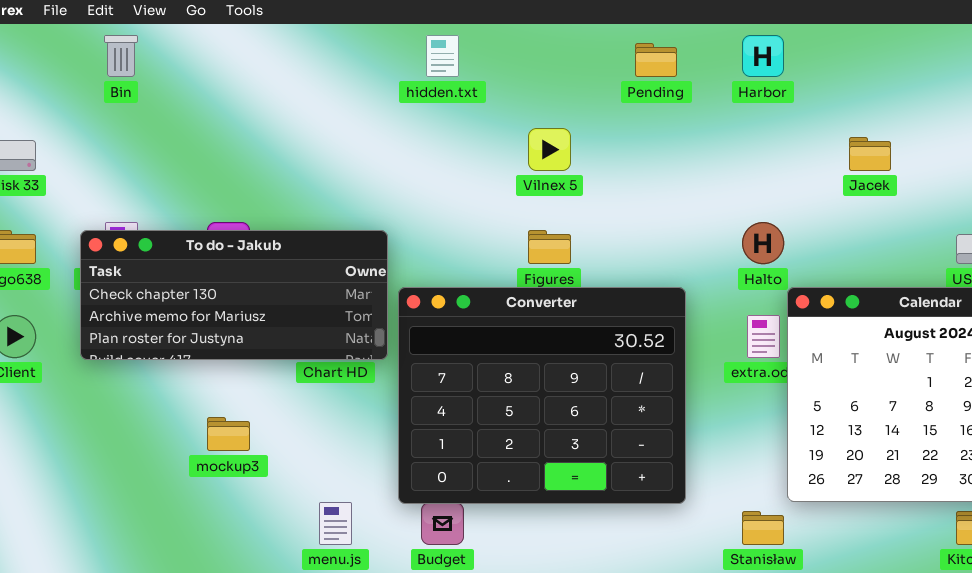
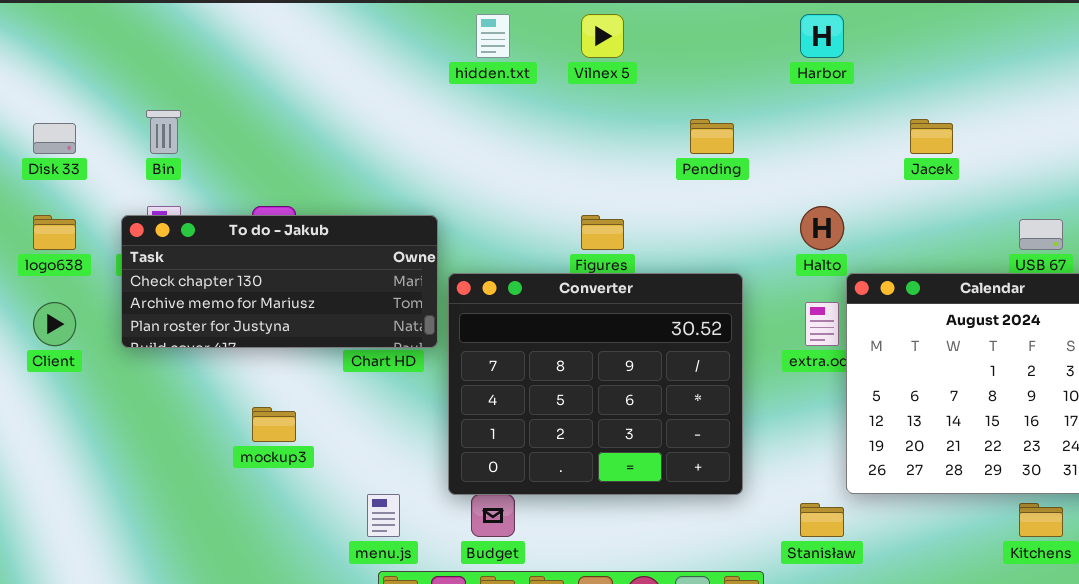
Bin: [104,35,138,77] -> [146,110,181,154], moved
Pending: [635,43,677,77] -> [690,119,734,154], moved
Vilnex 5: [528,128,571,171] -> [581,14,624,58], moved

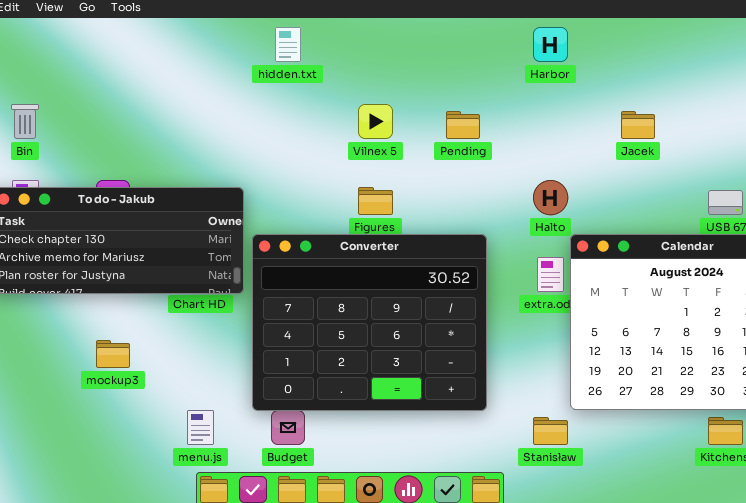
Vilnex 5: [581,14,624,58] -> [358,104,393,139], moved

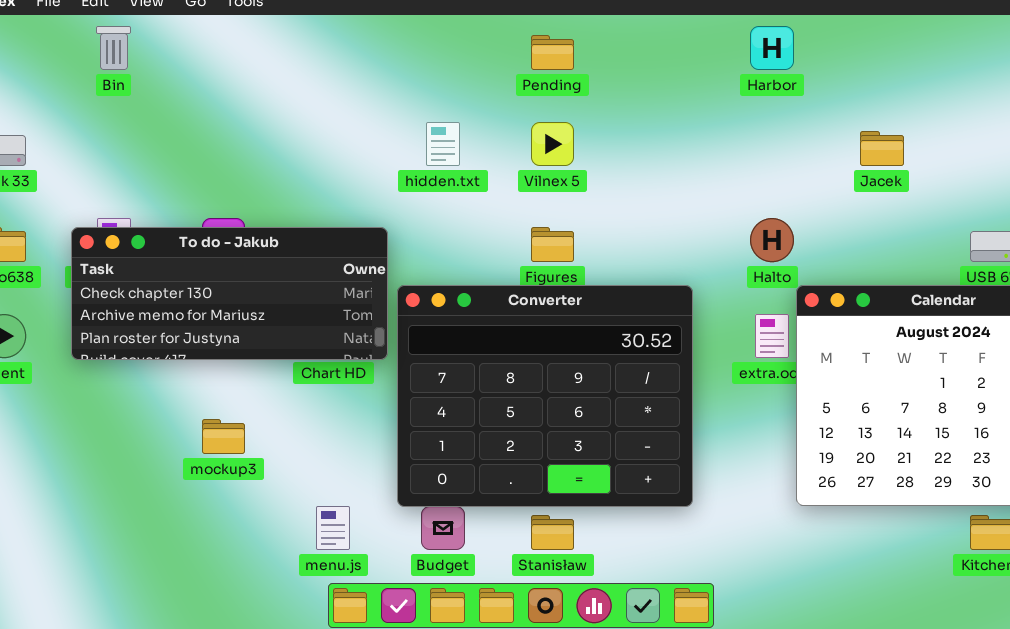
hidden.txt: [275,27,301,62] -> [426,122,460,166], moved
Bin: [11,104,39,139] -> [96,26,131,70], moved
Pending: [446,111,480,139] -> [531,35,574,70], moved
Stanisław: [533,417,568,445] -> [531,515,574,550], moved

